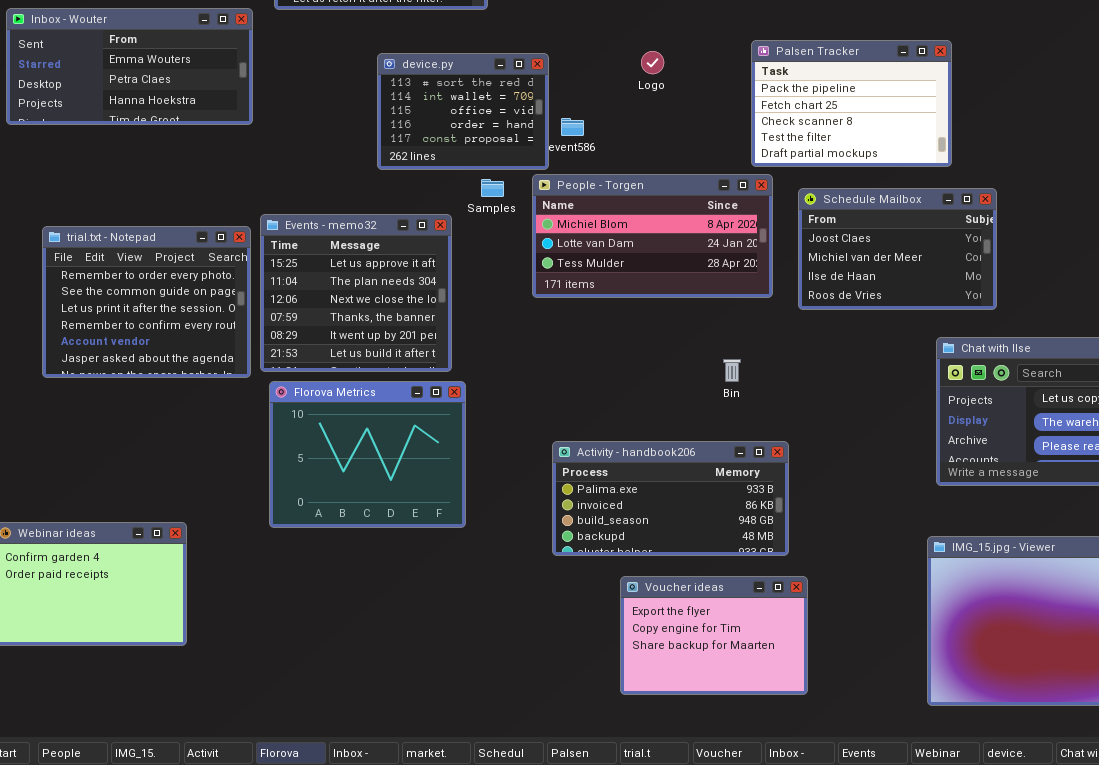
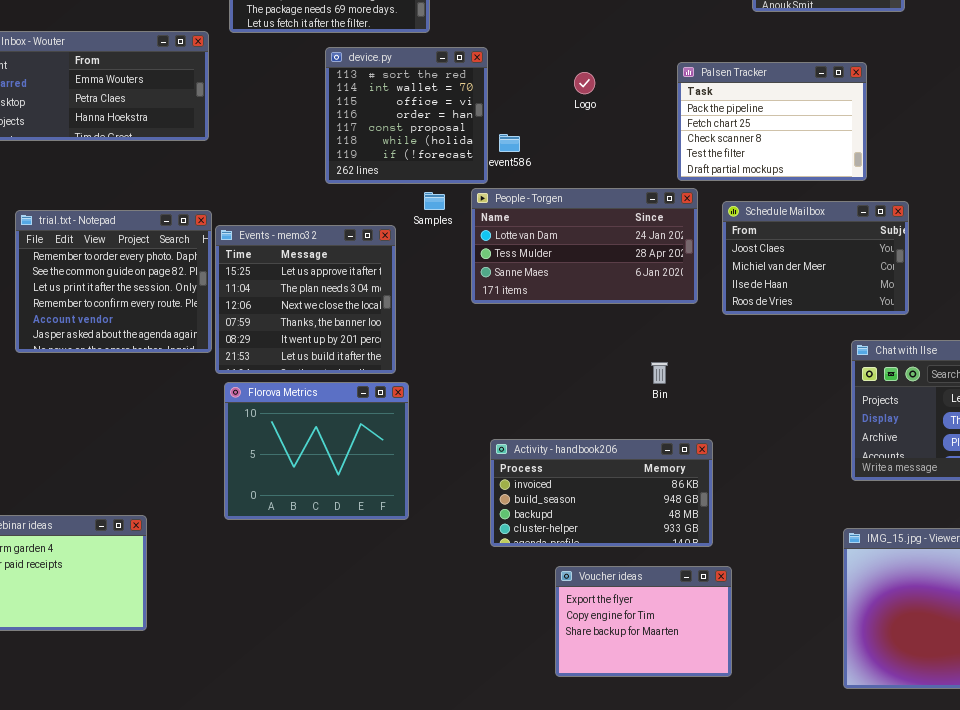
device.py: [377,53,549,170] -> [325,47,488,184], resized
People - Torgen: [532,174,773,298] -> [471,188,698,304], scrolled down 1 row
trial.txt - Notepad: [42,226,251,378] -> [15,210,212,353], moved
Activity - handbook206: [552,441,789,556] -> [490,439,713,547], scrolled down 1 row

